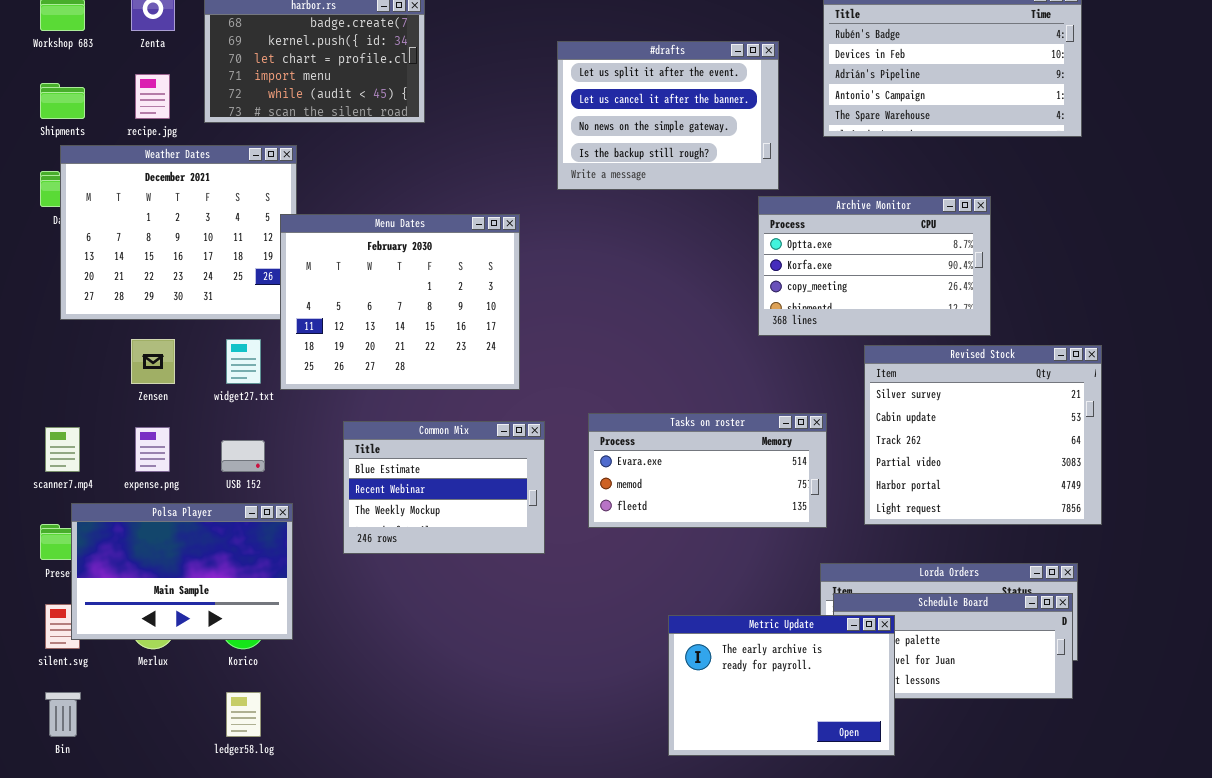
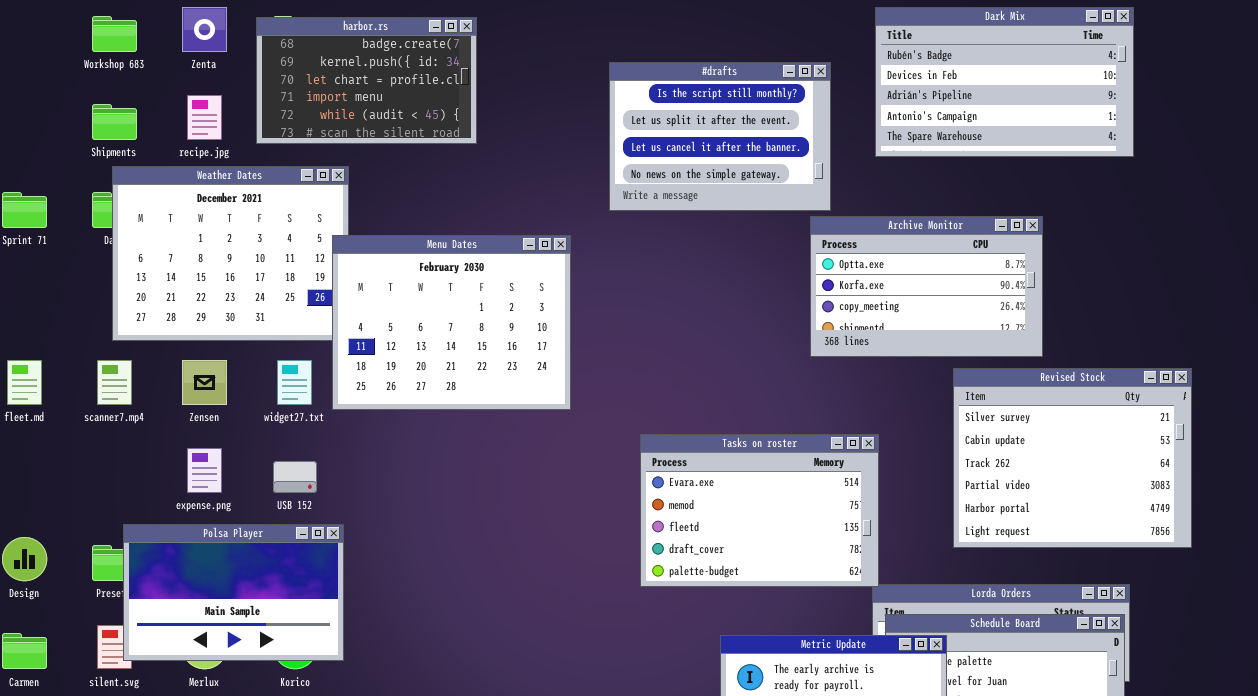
#drafts: [557,41,779,190] -> [609,62,831,211], scrolled up 1 row
Revised Stock: [864,345,1102,525] -> [953,368,1192,548], moved
Tasks on roster: [588,413,827,528] -> [640,434,879,587], resized
Common Mix: [343,421,545,554] -> none, closed
scanner7.mp4: [45,427,80,472] -> [97,360,132,405], moved

